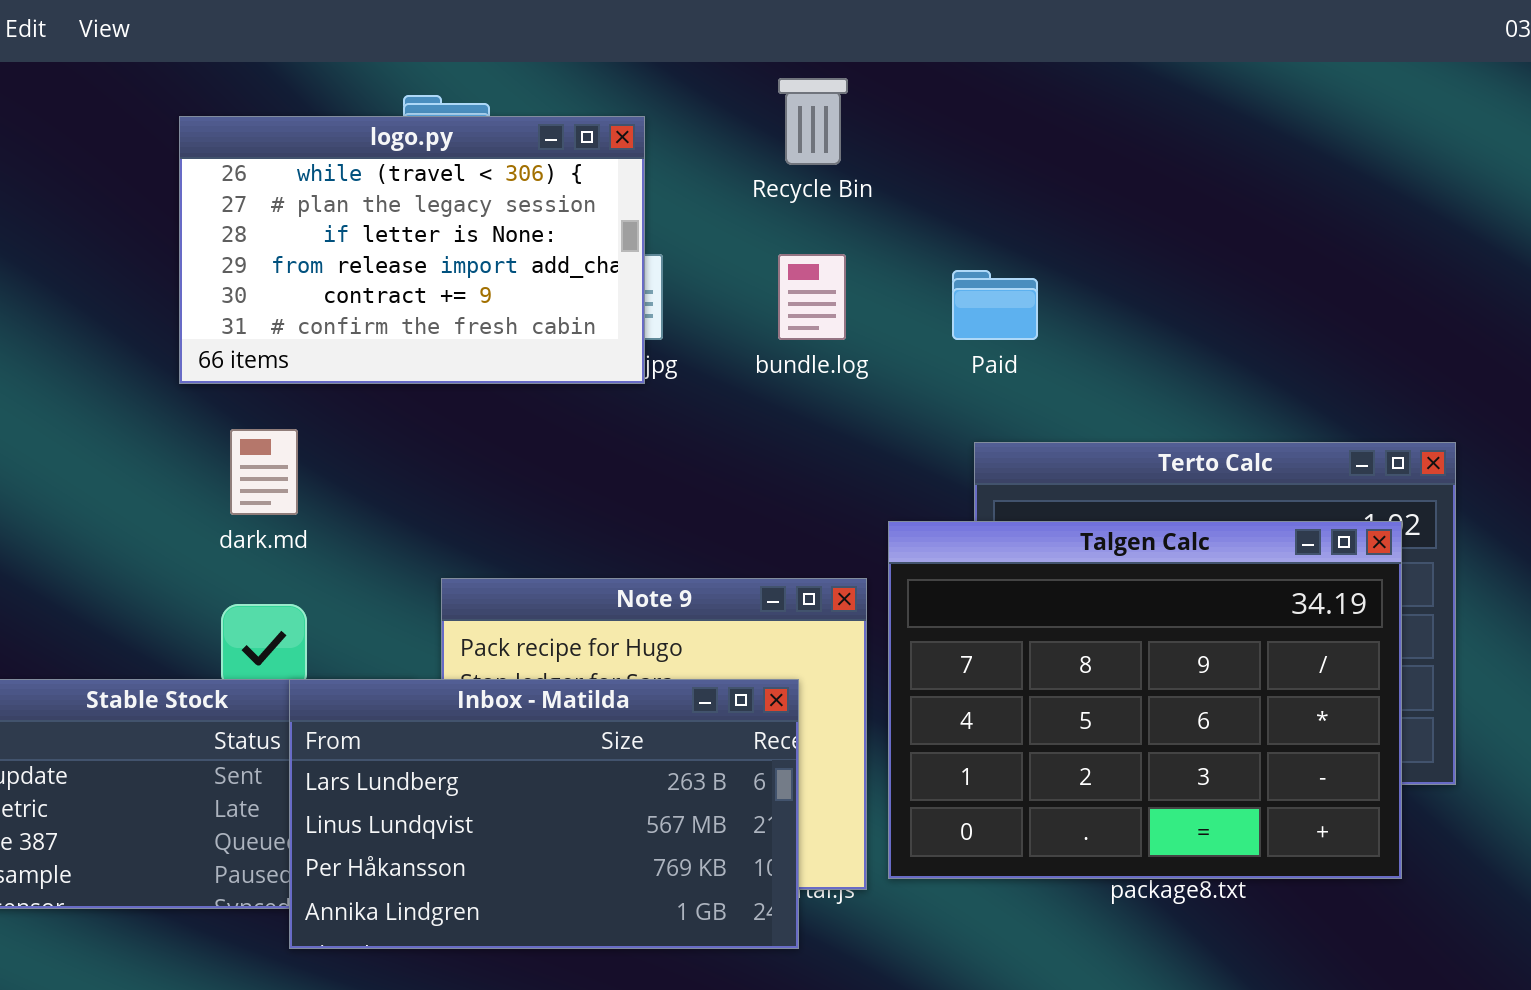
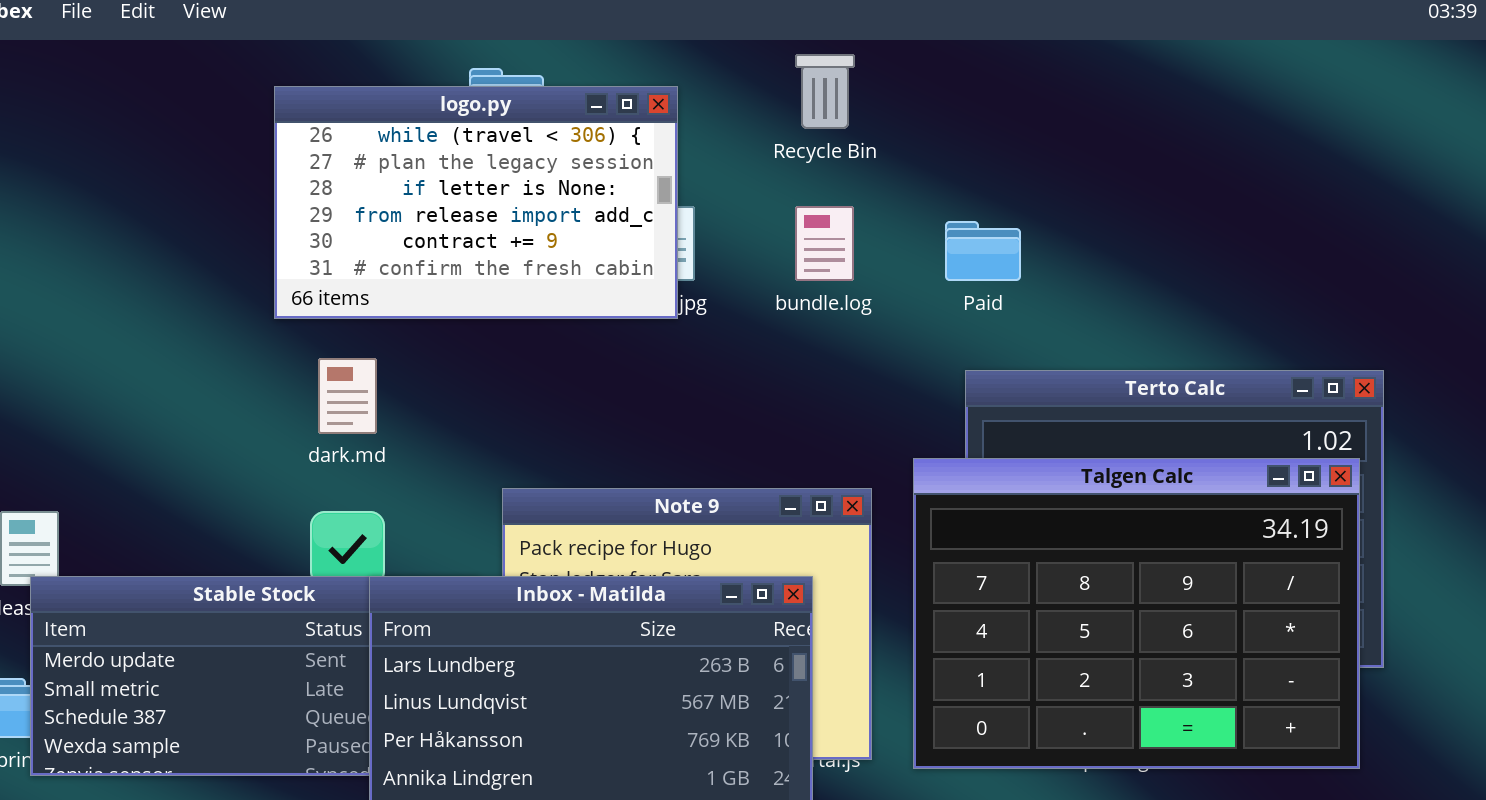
Talgen Calc: [888,521,1402,879] -> [913,458,1360,769], moved

